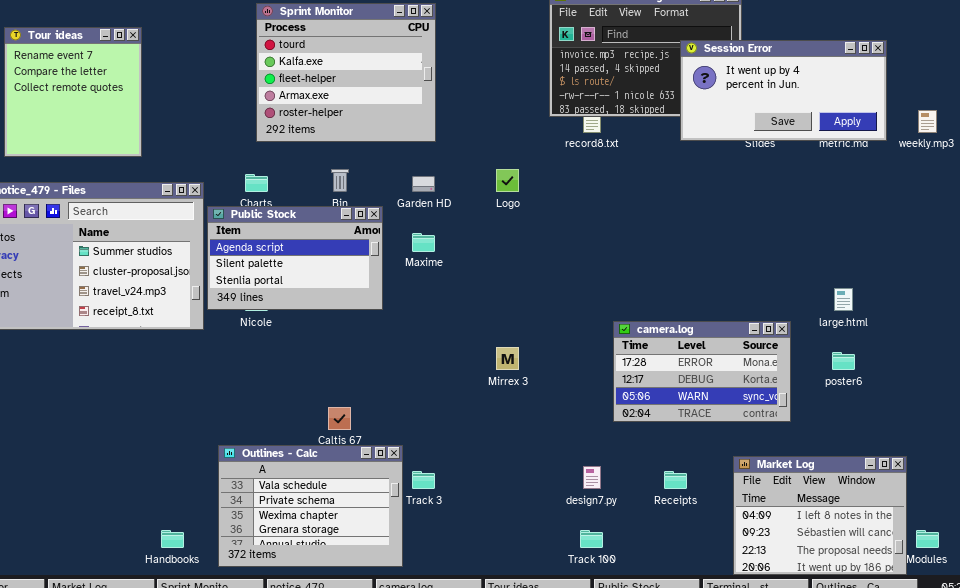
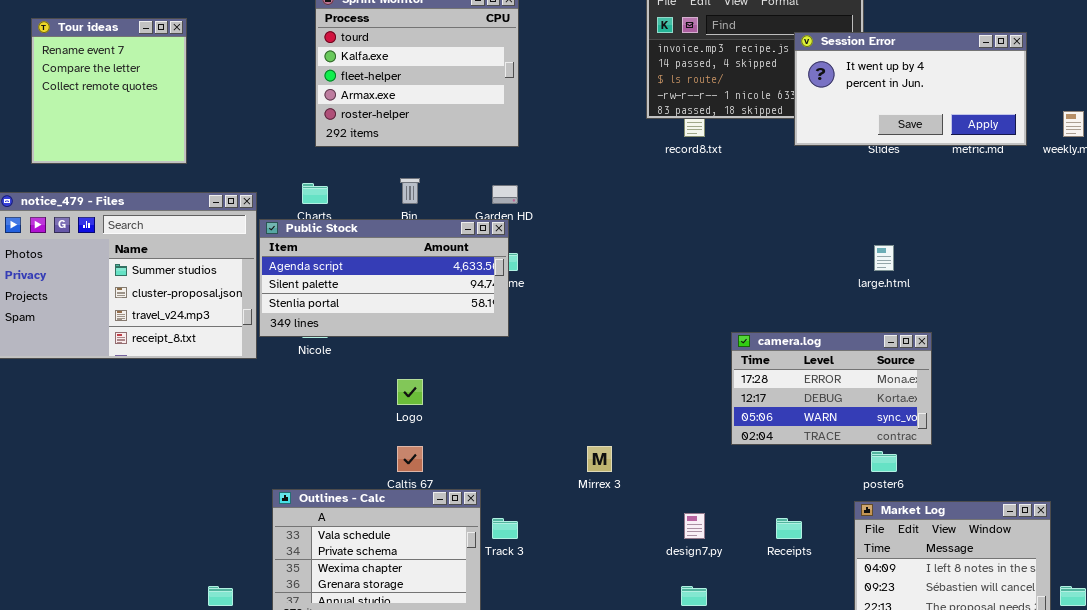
Logo: [496,169,519,192] -> [397,379,423,405], moved
Public Stock: [207,206,383,310] -> [259,219,509,337], resized
large.html: [834,288,853,311] -> [874,245,894,271], moved
camera.log: [613,321,791,422] -> [731,332,932,445], moved
Mirrex 3: [496,347,519,370] -> [587,446,612,472], moved
poster6: [832,352,855,370] -> [871,451,897,472], moved

